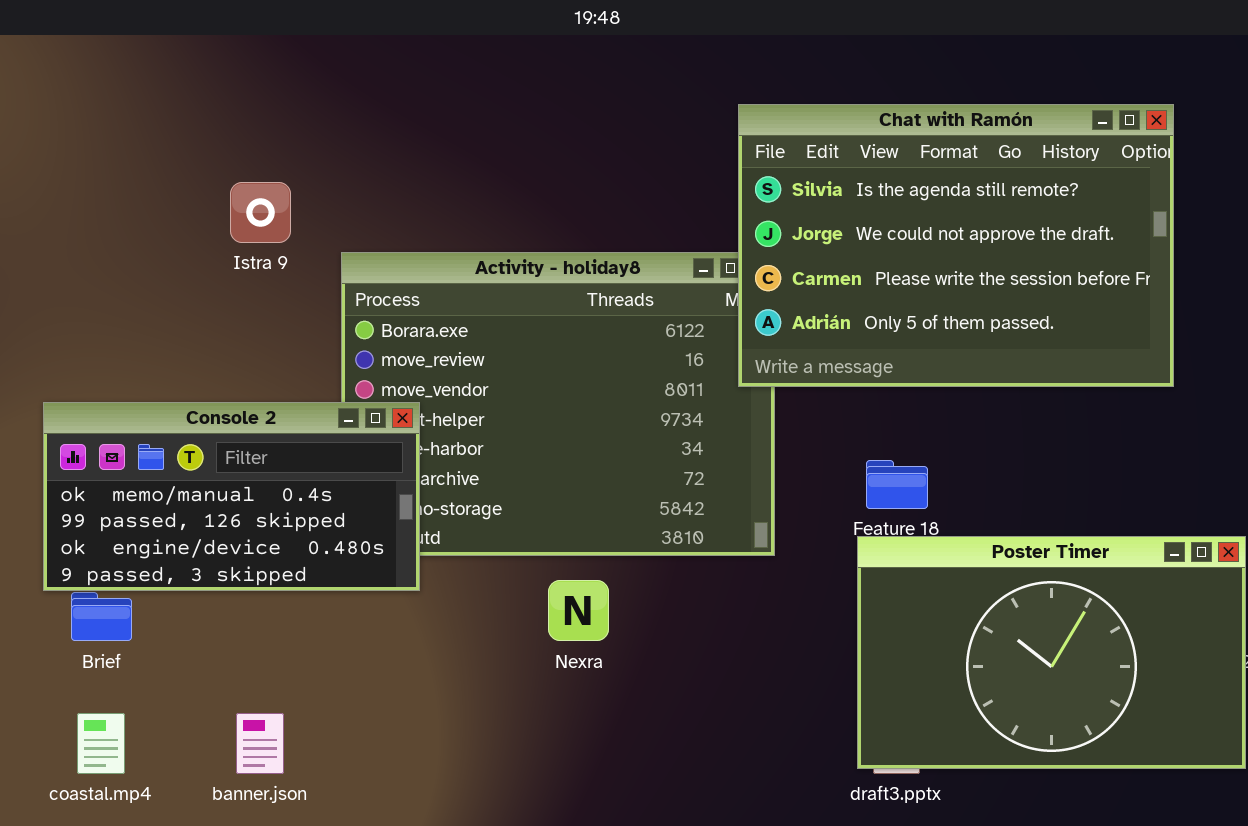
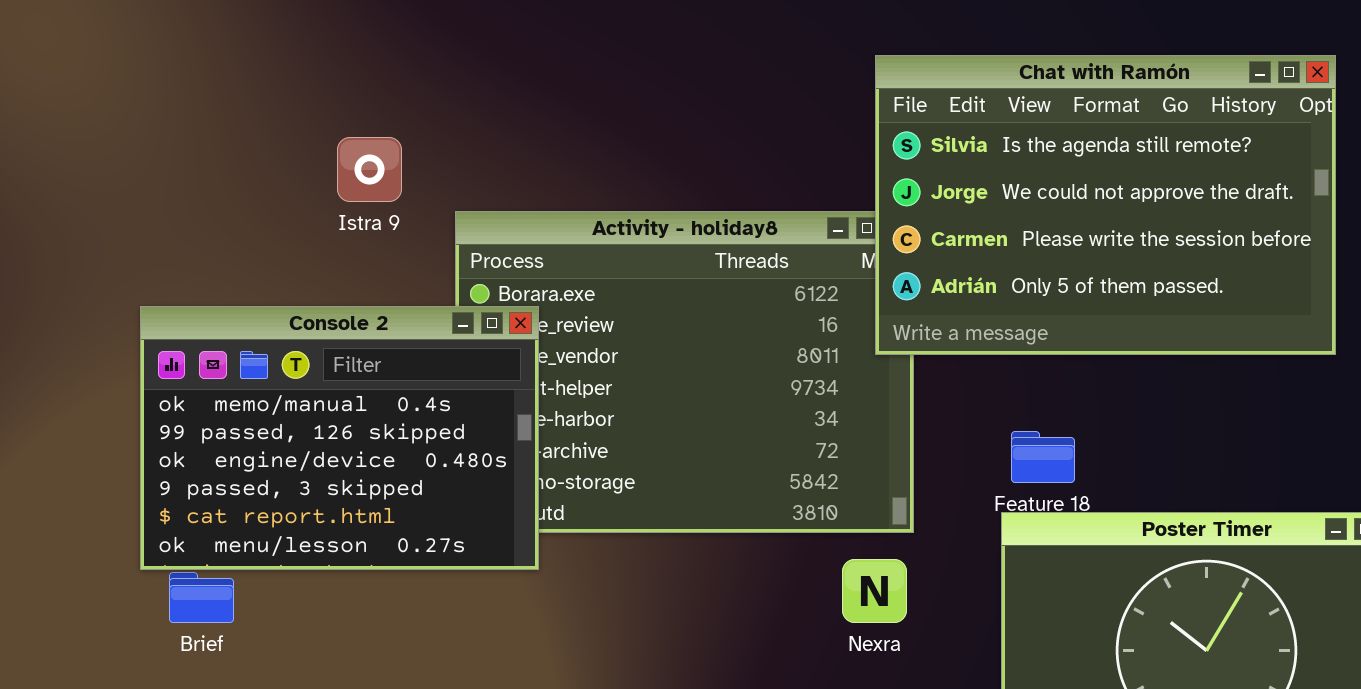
Console 2: [43,402,420,591] -> [140,306,539,570], resized
Nexra: [548,580,609,641] -> [842,559,907,623], moved

